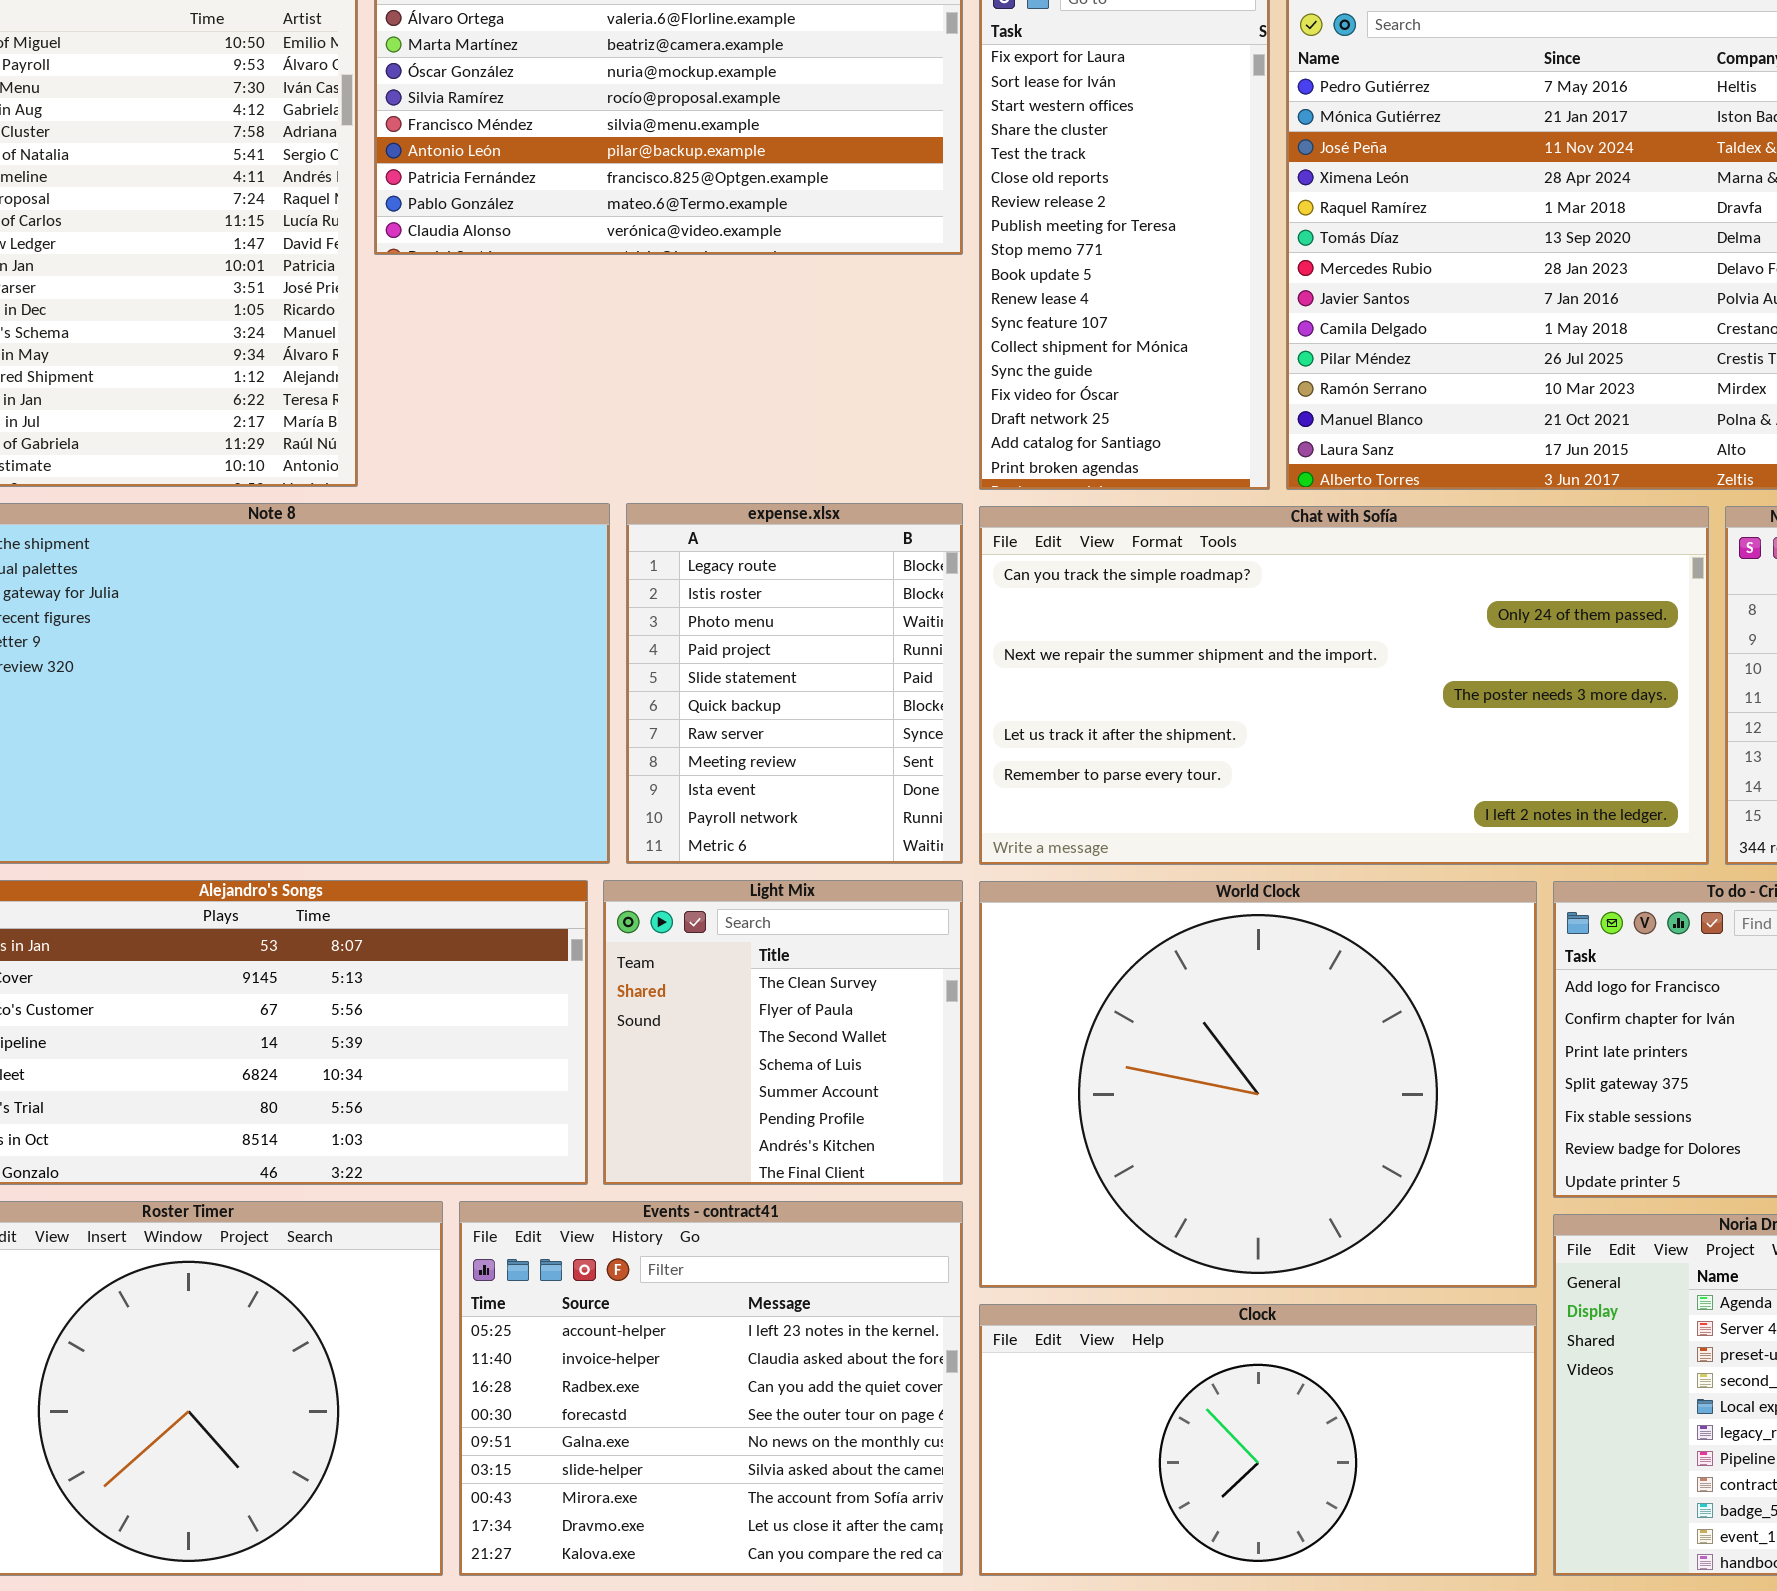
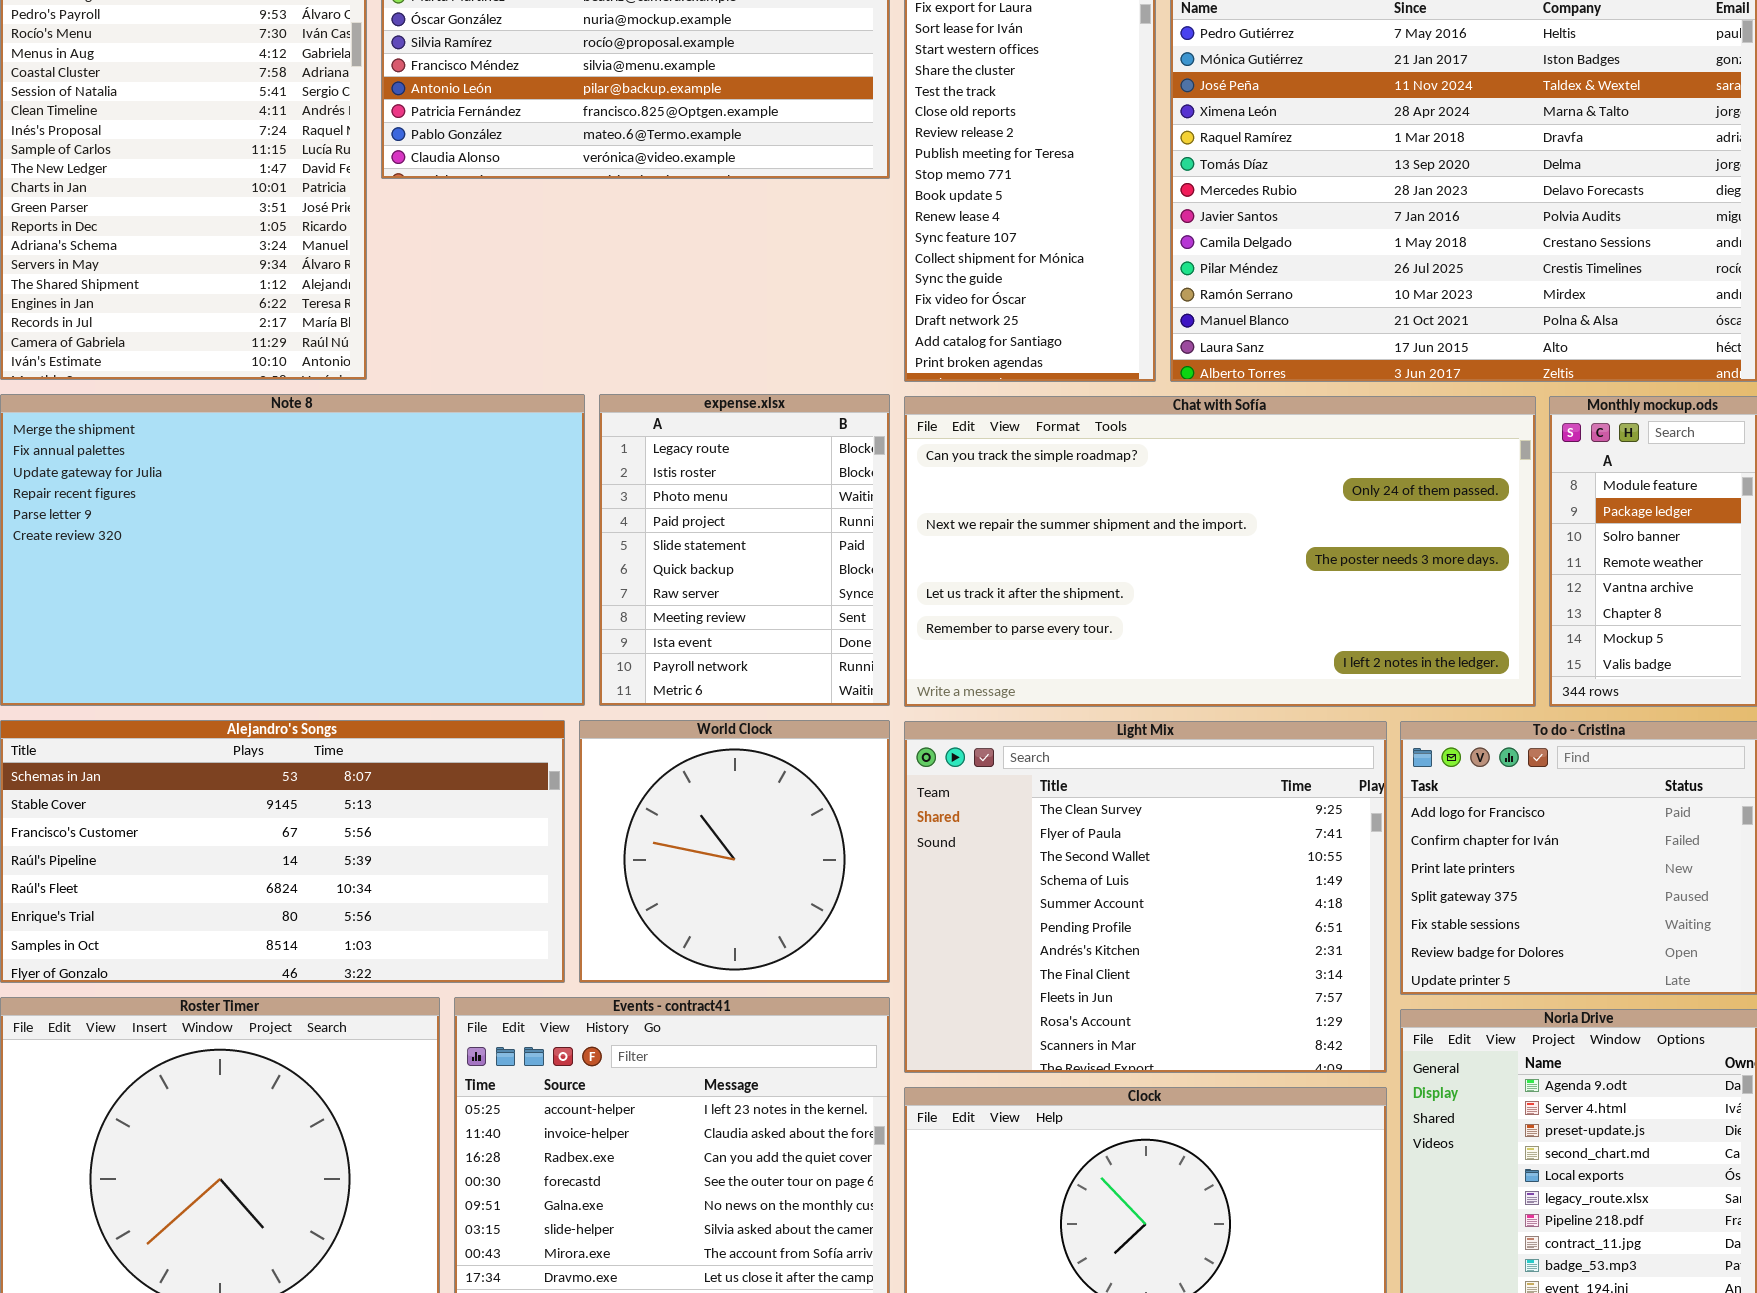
Light Mix: [603,880,963,1185] -> [904,721,1387,1073], moved, resized
World Clock: [979,881,1537,1288] -> [579,720,890,983], moved, resized

